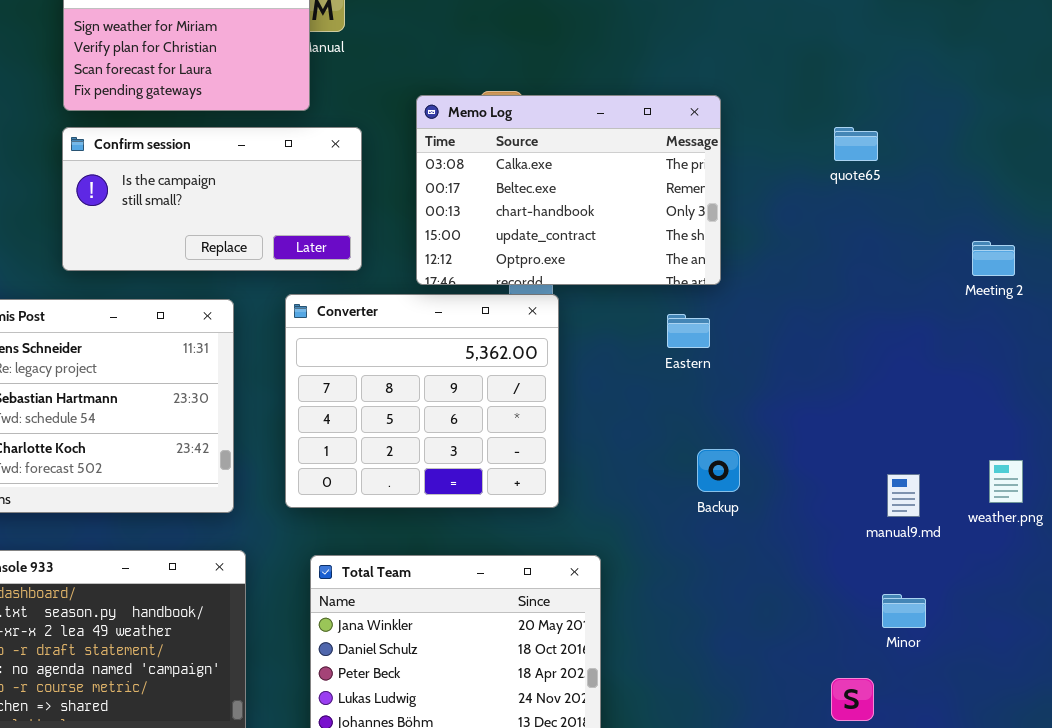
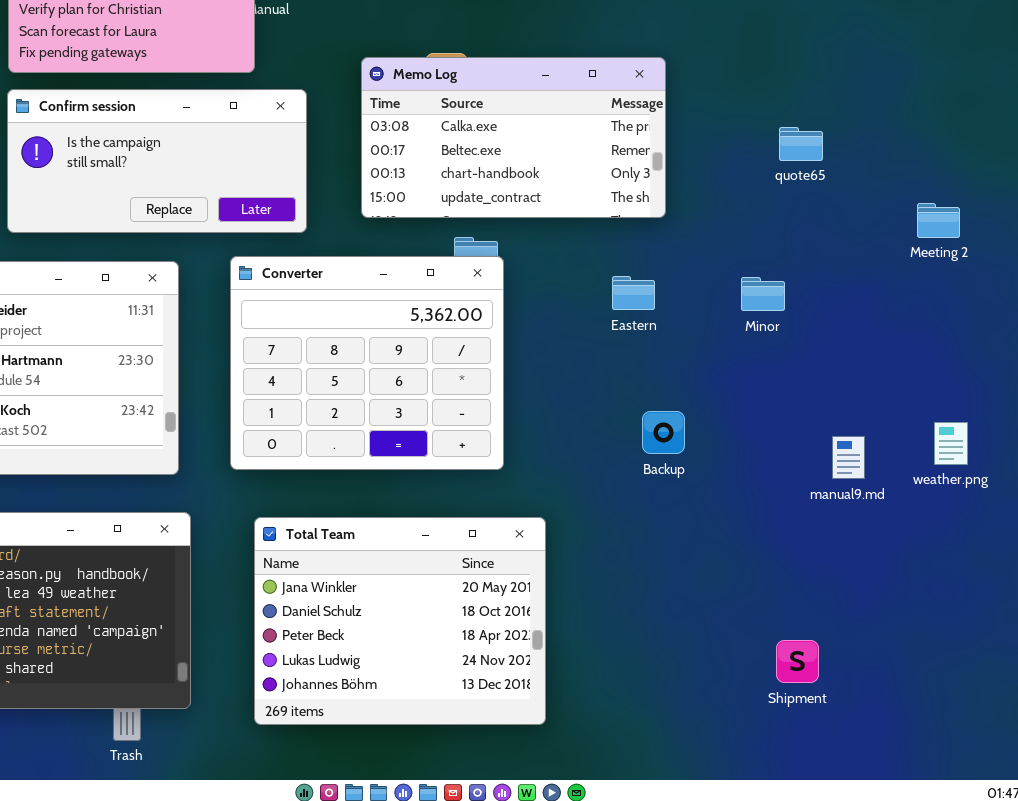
Memo Log: [416,95,721,285] -> [361,57,666,218], resized
quote65: [834,127,878,161] -> [779,127,823,161], moved
Minor: [882,594,926,628] -> [741,277,785,311], moved

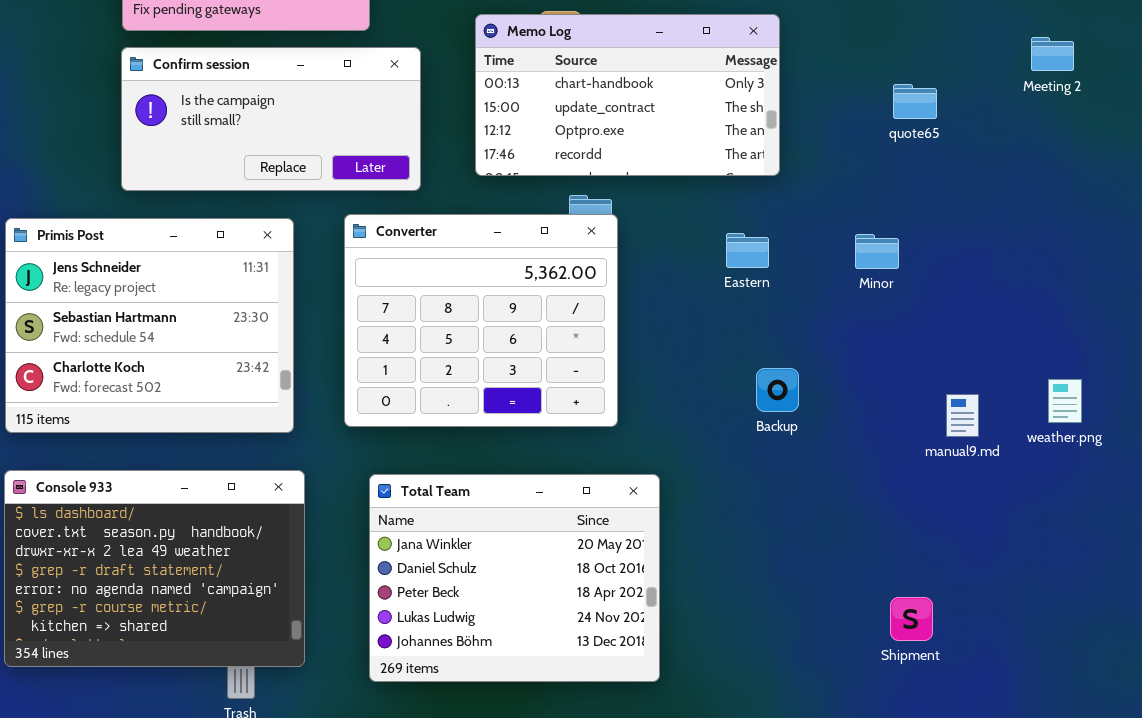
Memo Log: [361,57,666,218] -> [475,14,780,176], scrolled down 2 rows
Meeting 2: [917,203,960,238] -> [1031,37,1074,71], moved

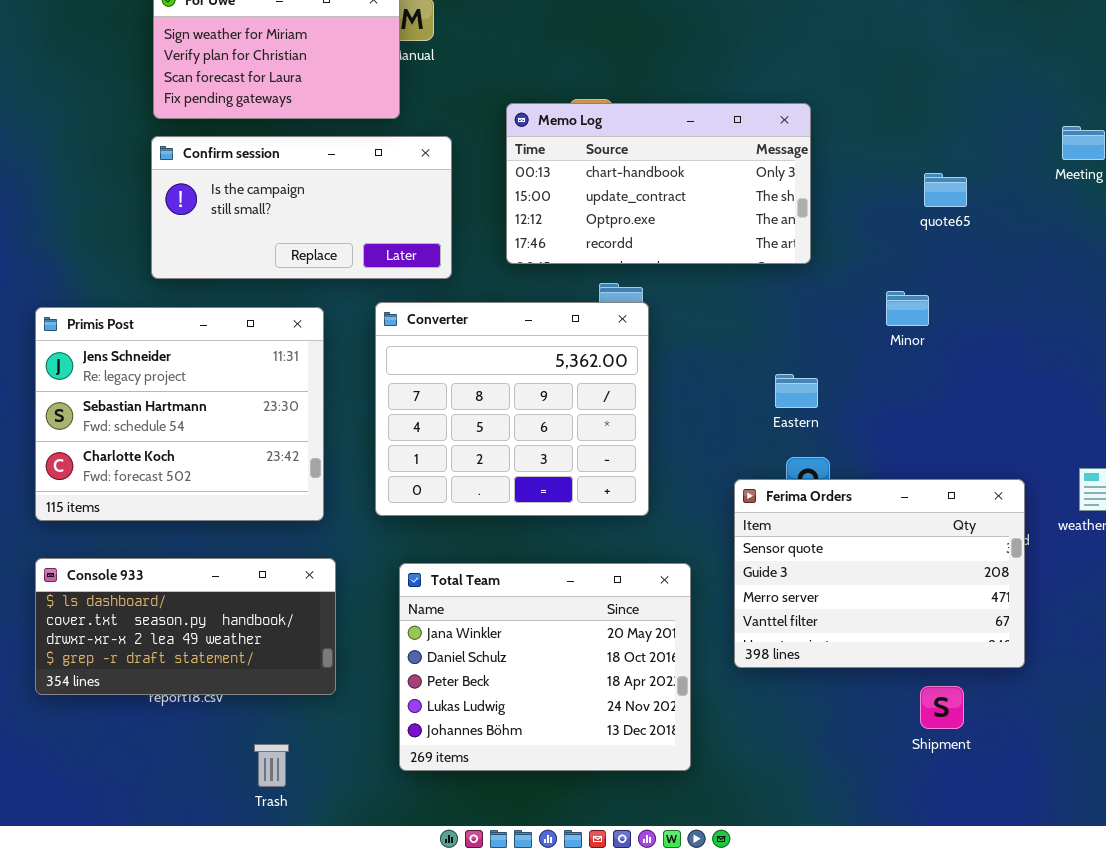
Eastern: [726,233,769,268] -> [775,374,818,408], moved
Minor: [855,234,899,269] -> [886,291,929,326], moved
Ferima Orders: none -> [734,479,1025,668], opened
Console 933: [4,470,305,667] -> [35,558,336,695], resized

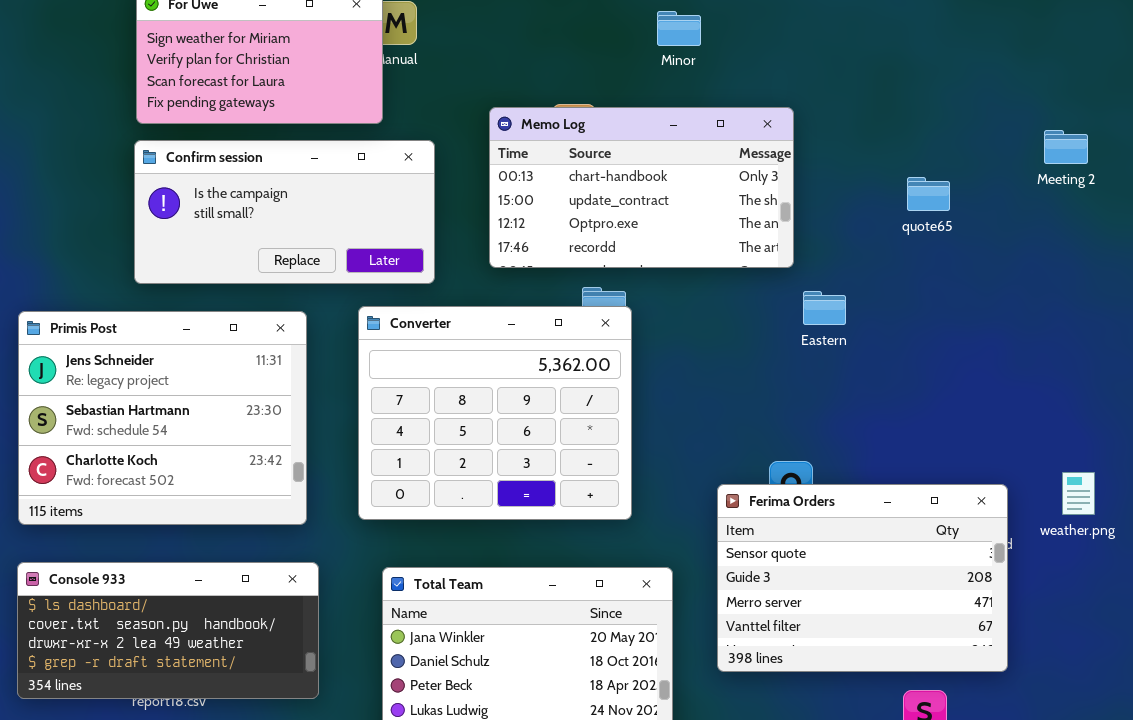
Minor: [886,291,929,326] -> [657,11,701,46], moved
Eastern: [775,374,818,408] -> [803,291,846,325], moved

